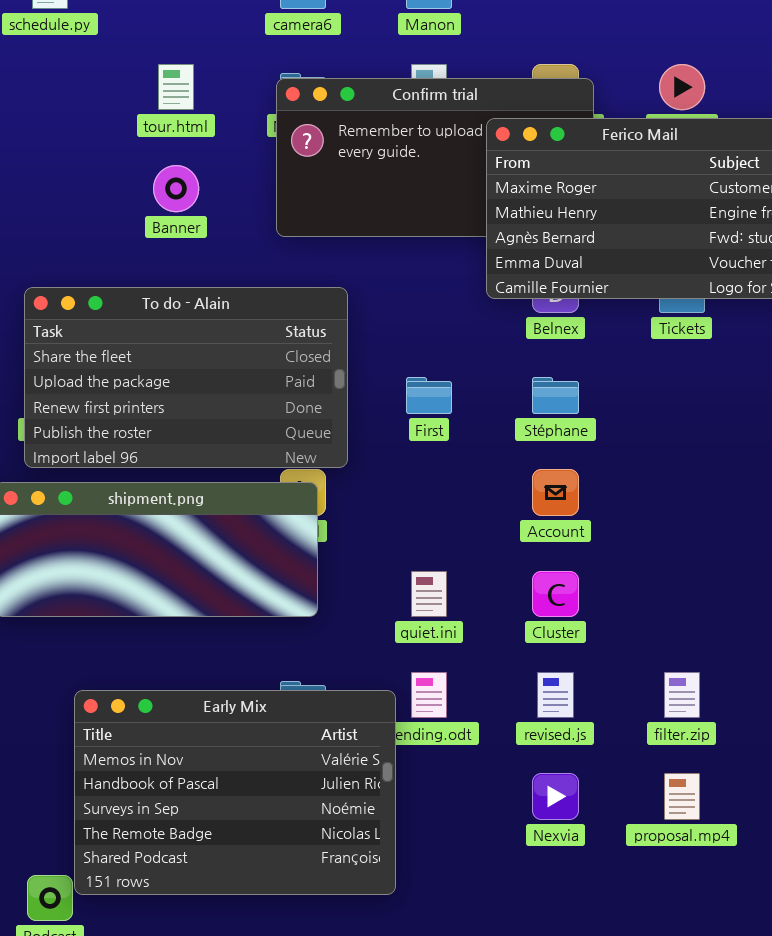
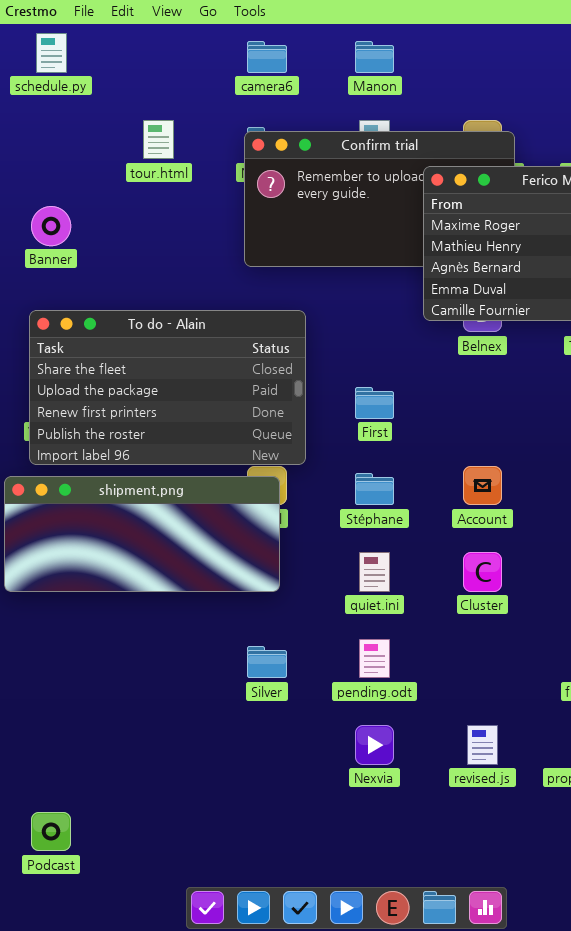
Banner: [153,165,199,212] -> [31,206,71,246], moved
Stéphane: [532,377,579,414] -> [355,473,394,505], moved
revised.js: [537,672,574,718] -> [467,725,498,765], moved
Early Mix: [74,690,396,895] -> none, closed
Nexvia: [532,773,579,820] -> [355,725,394,765], moved

